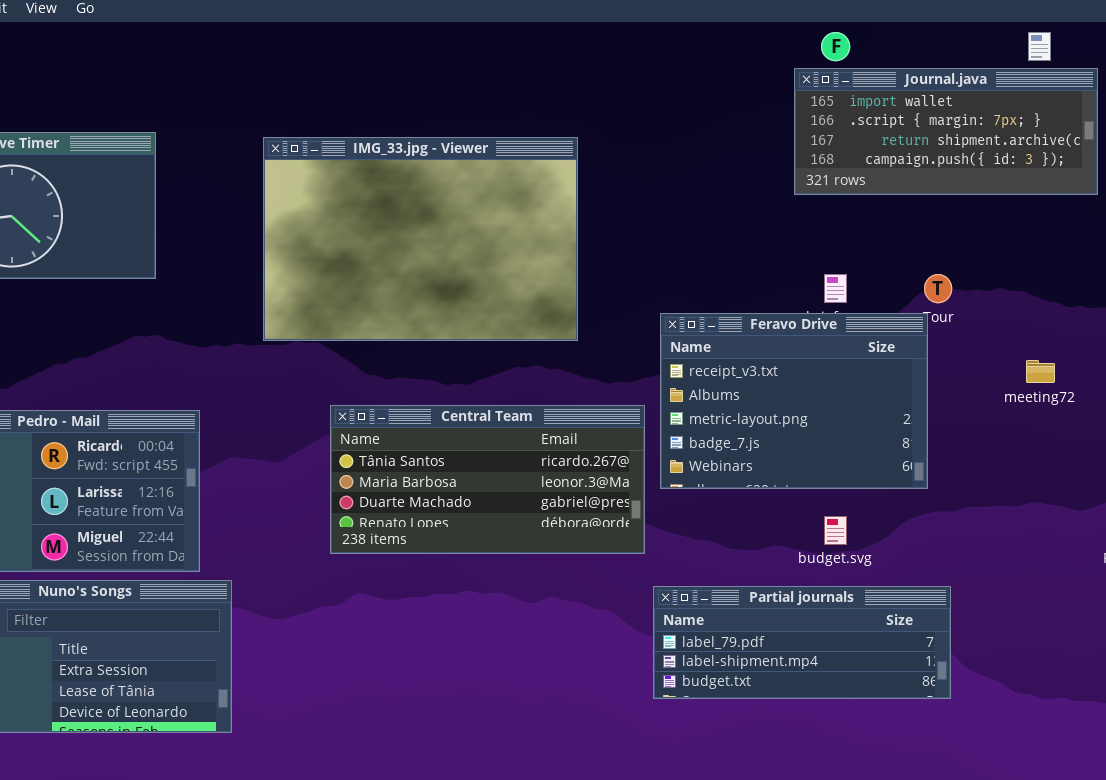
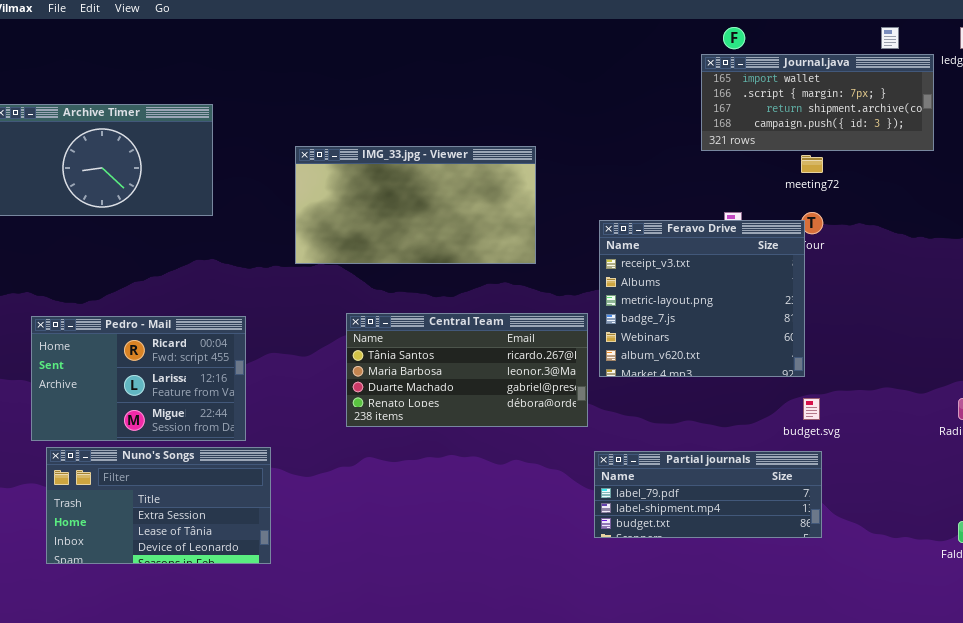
IMG_33.jpg - Viewer: [263,137,578,341] -> [295,146,536,264], resized
Feravo Drive: [660,313,928,489] -> [599,220,805,377], resized
meeting72: [1026,360,1055,383] -> [801,155,823,173], moved
budget.svg: [824,516,847,545] -> [803,398,820,420], moved

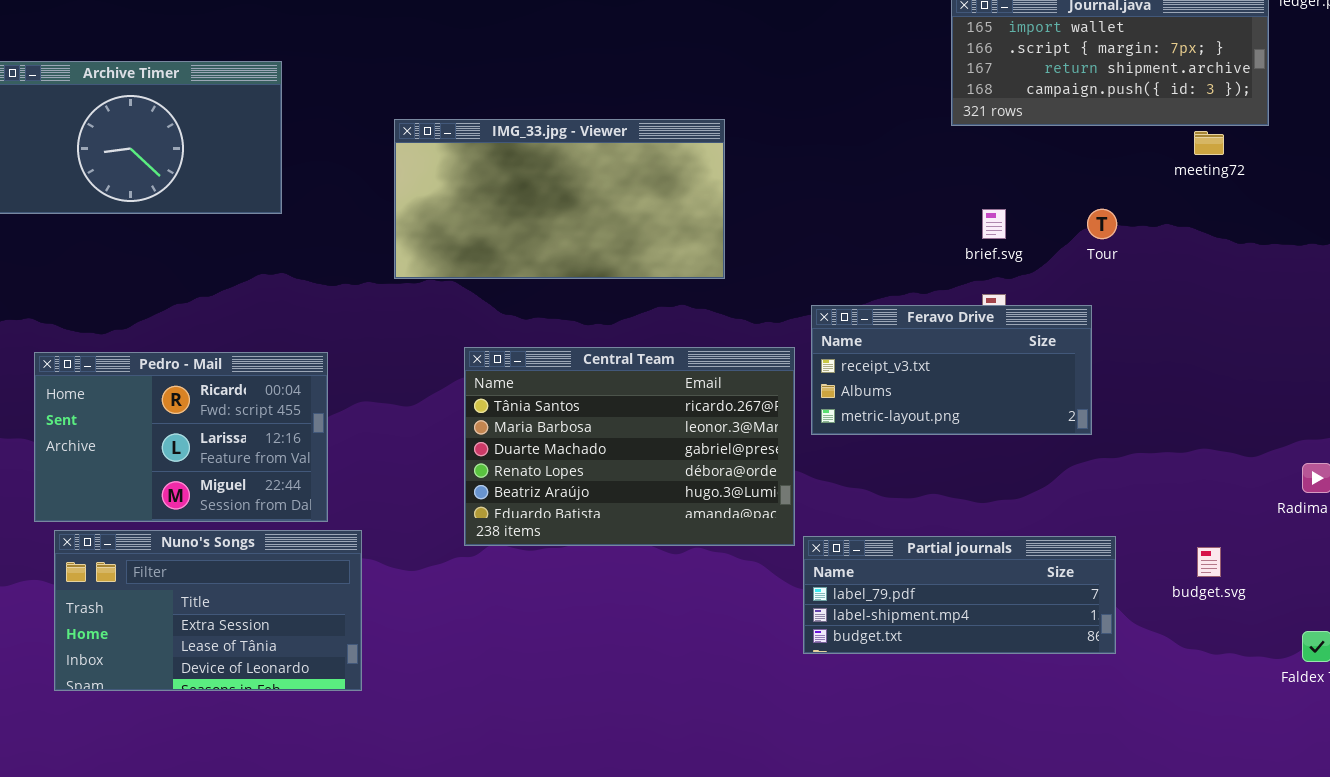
meeting72: [801,155,823,173] -> [1194,131,1224,155], moved
Feravo Drive: [599,220,805,377] -> [811,305,1092,435], resized
Central Team: [346,313,588,427] -> [464,347,795,546], resized
budget.svg: [803,398,820,420] -> [1197,547,1221,577], moved

